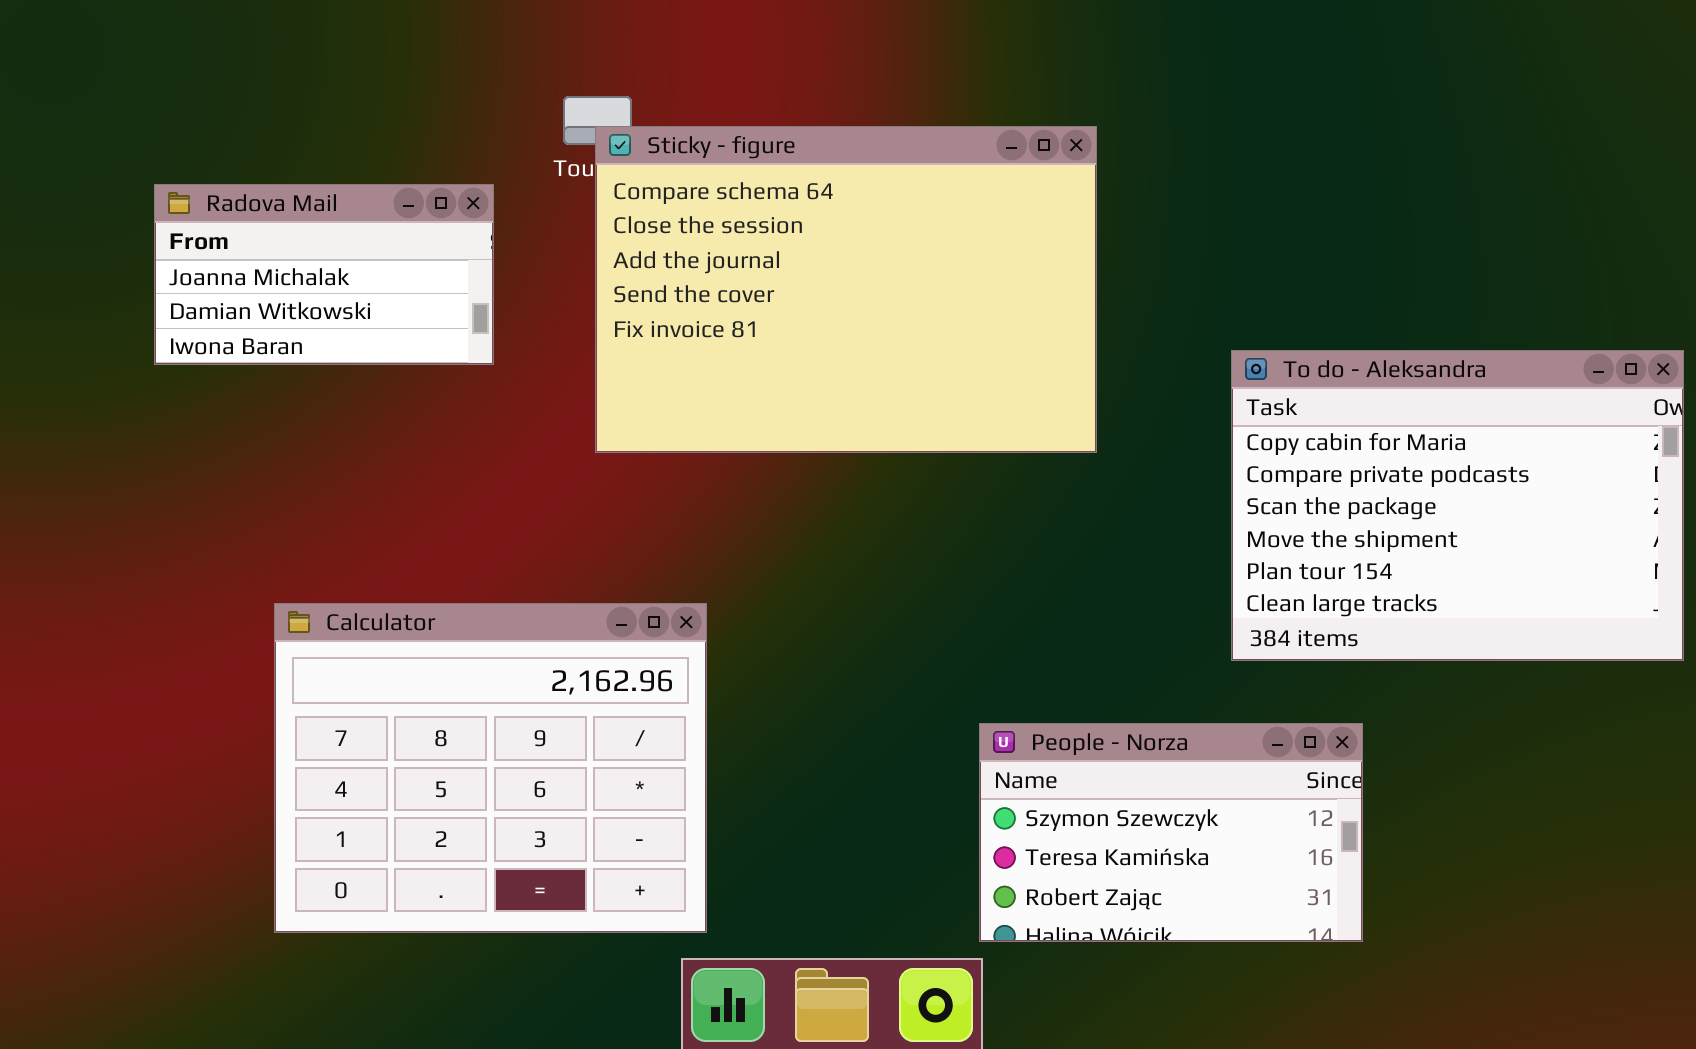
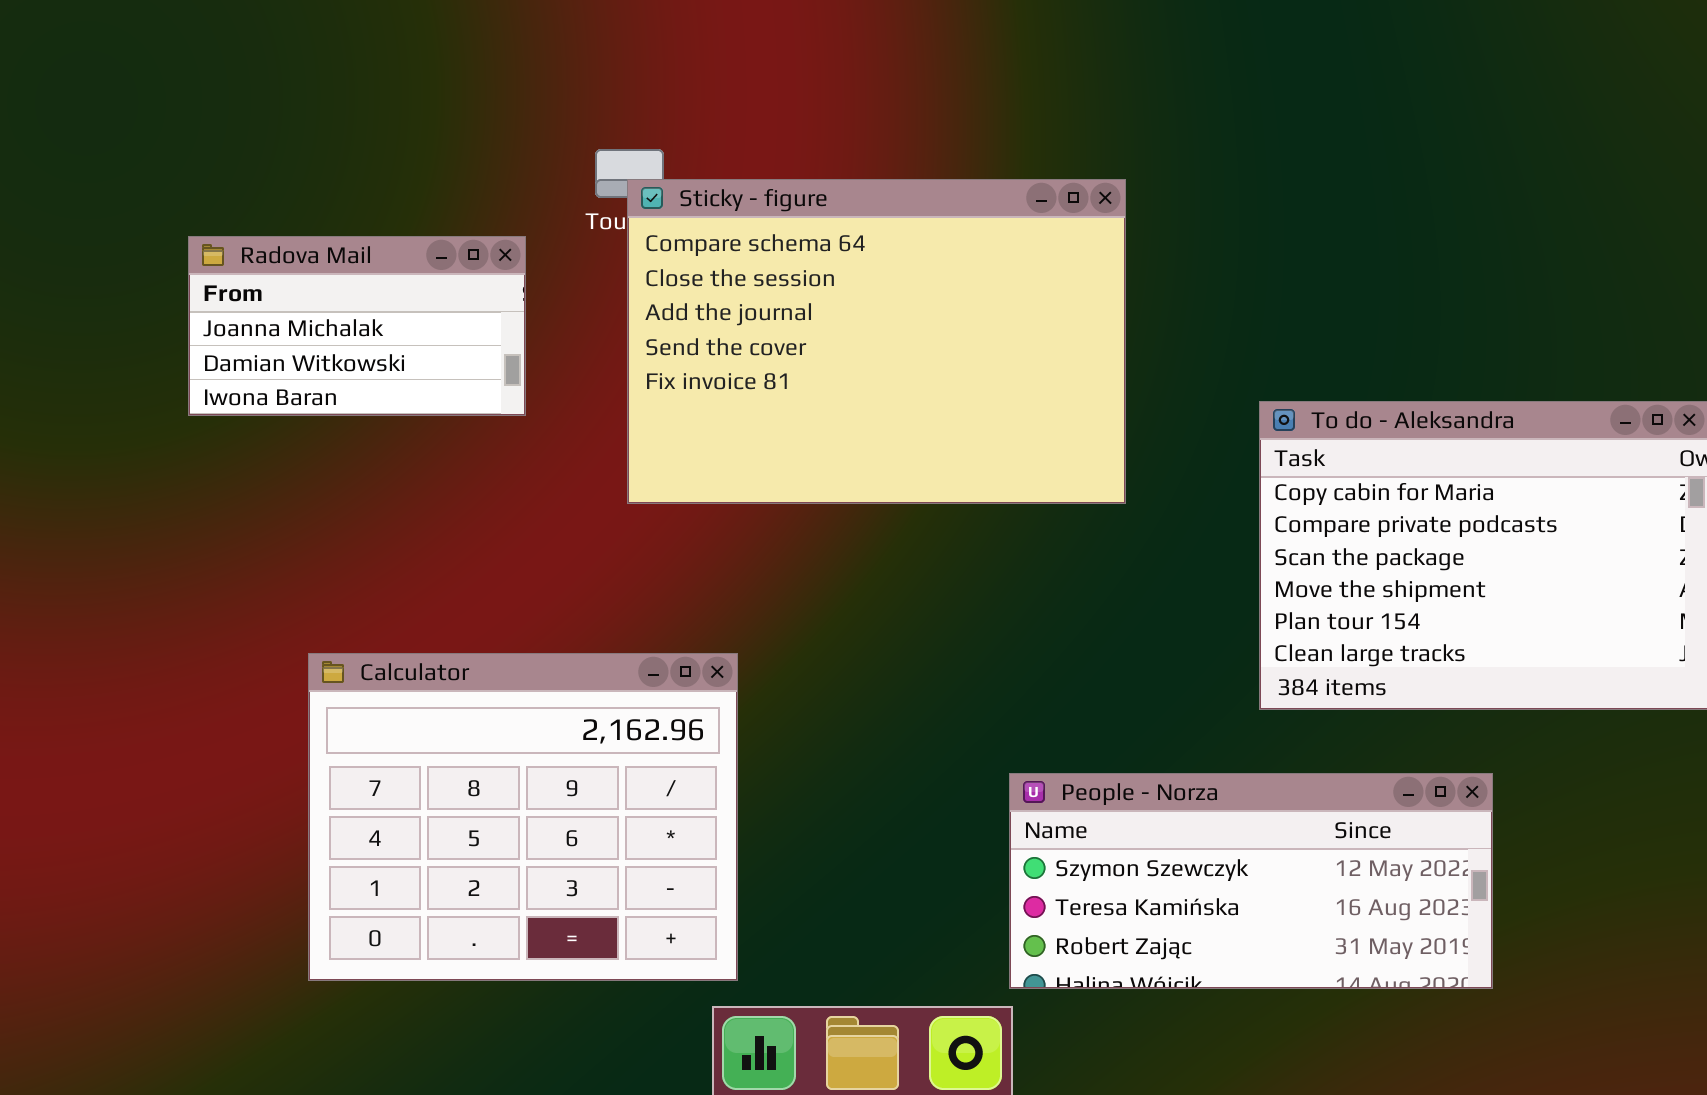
People - Norza: [979,723,1363,942] -> [1009,773,1493,989], resized

